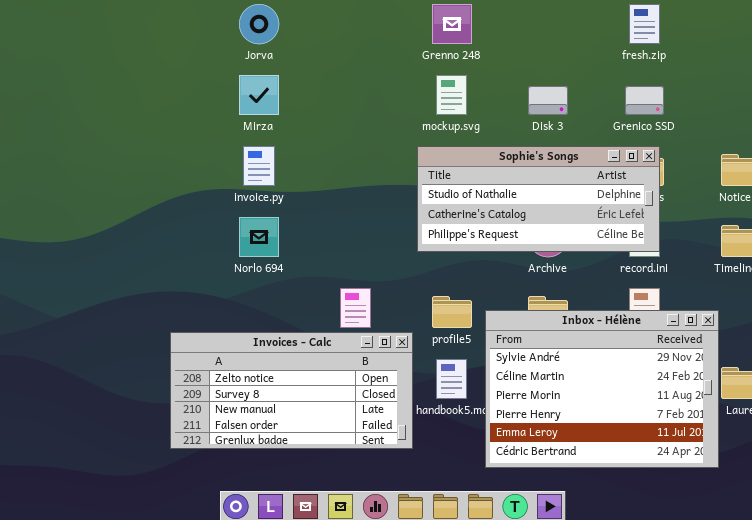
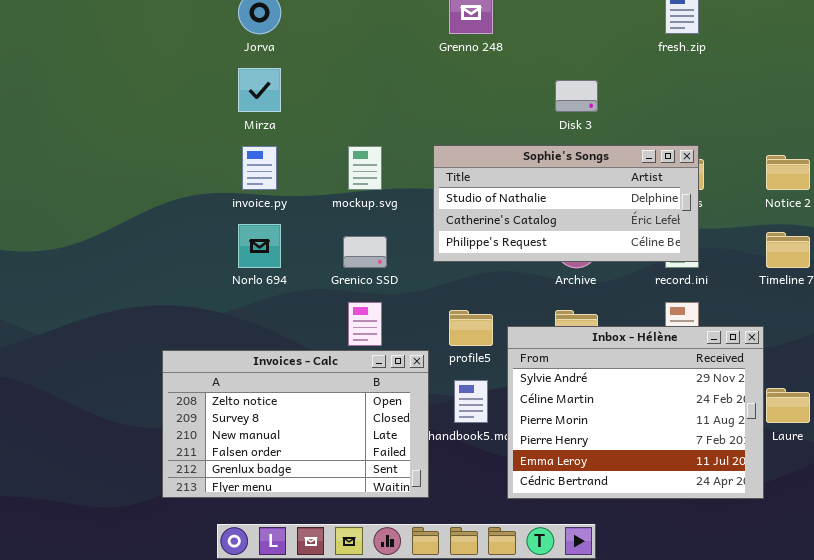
mockup.svg: [436,75,467,115] -> [348,146,382,190], moved
Grenico SSD: [625,86,664,115] -> [343,236,387,268], moved
Invoices - Calc: [170,332,413,449] -> [162,350,429,498], resized

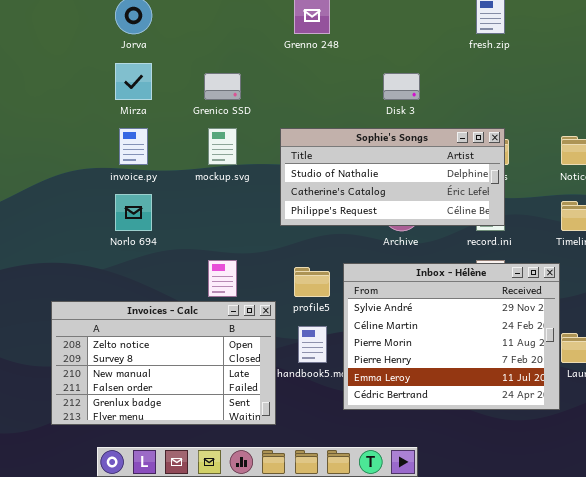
Grenico SSD: [343,236,387,268] -> [204,73,241,100], moved
Inbox - Hélène: [507,326,764,499] -> [343,263,560,410], moved

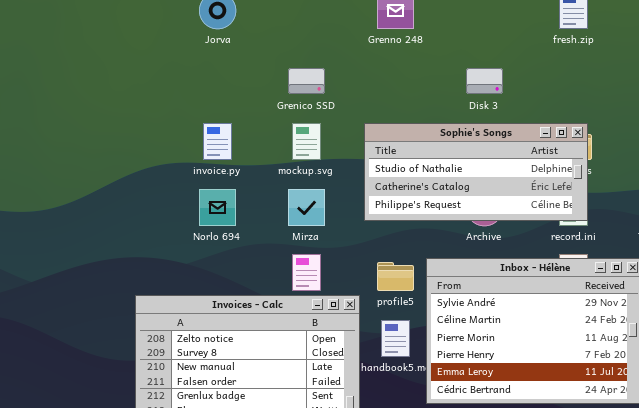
Mirza: [115,63,152,100] -> [288,189,325,226], moved

